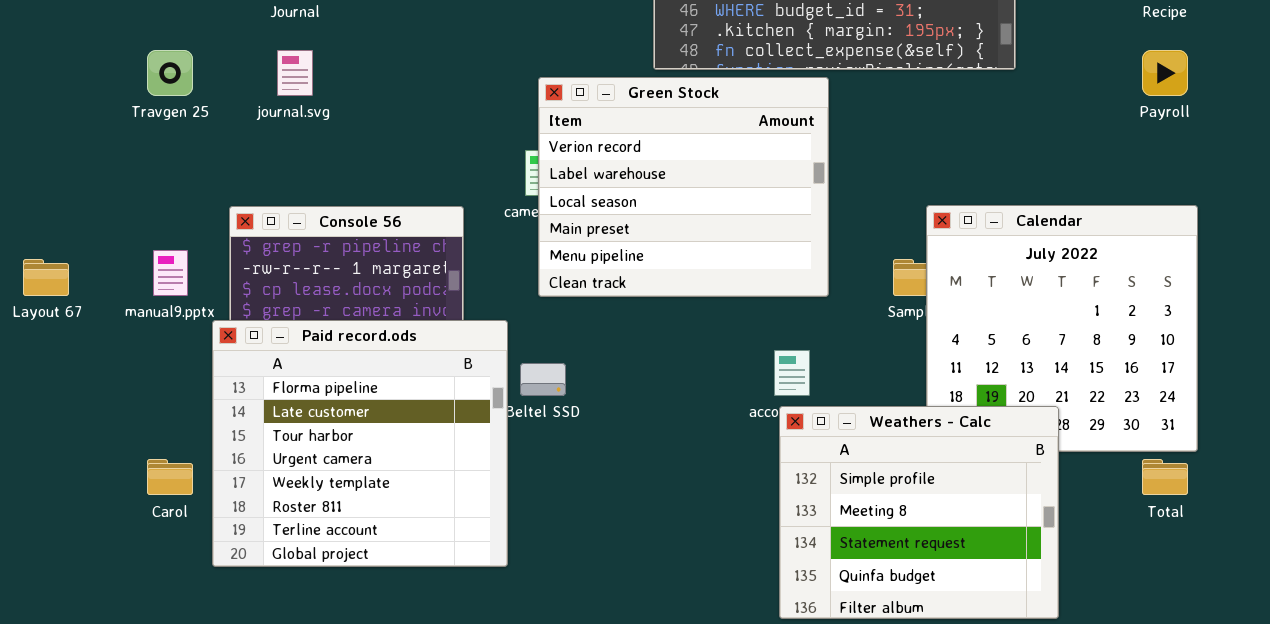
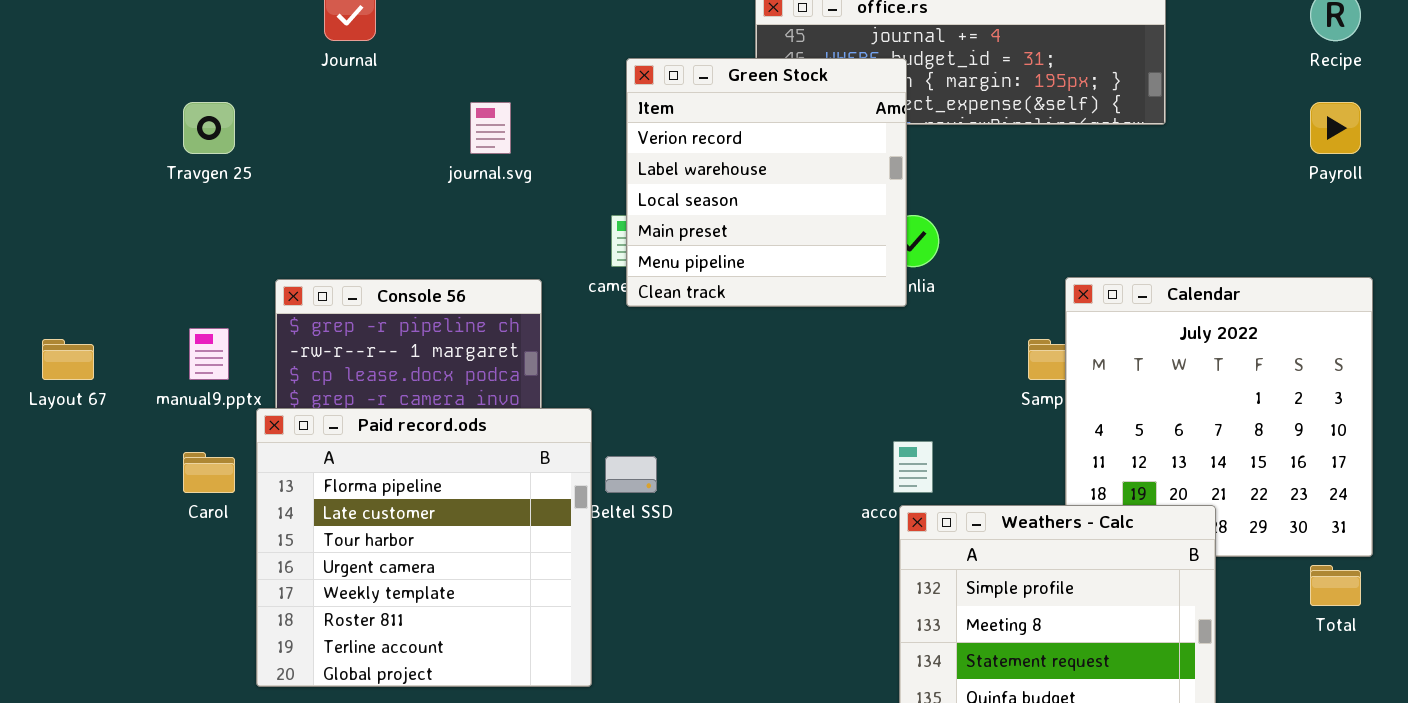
journal.svg: [277,50,313,96] -> [470,102,511,154], moved
Green Stock: [538,77,829,297] -> [626,58,907,307], moved, resized
Carol: [147,459,193,495] -> [183,452,235,493], moved

